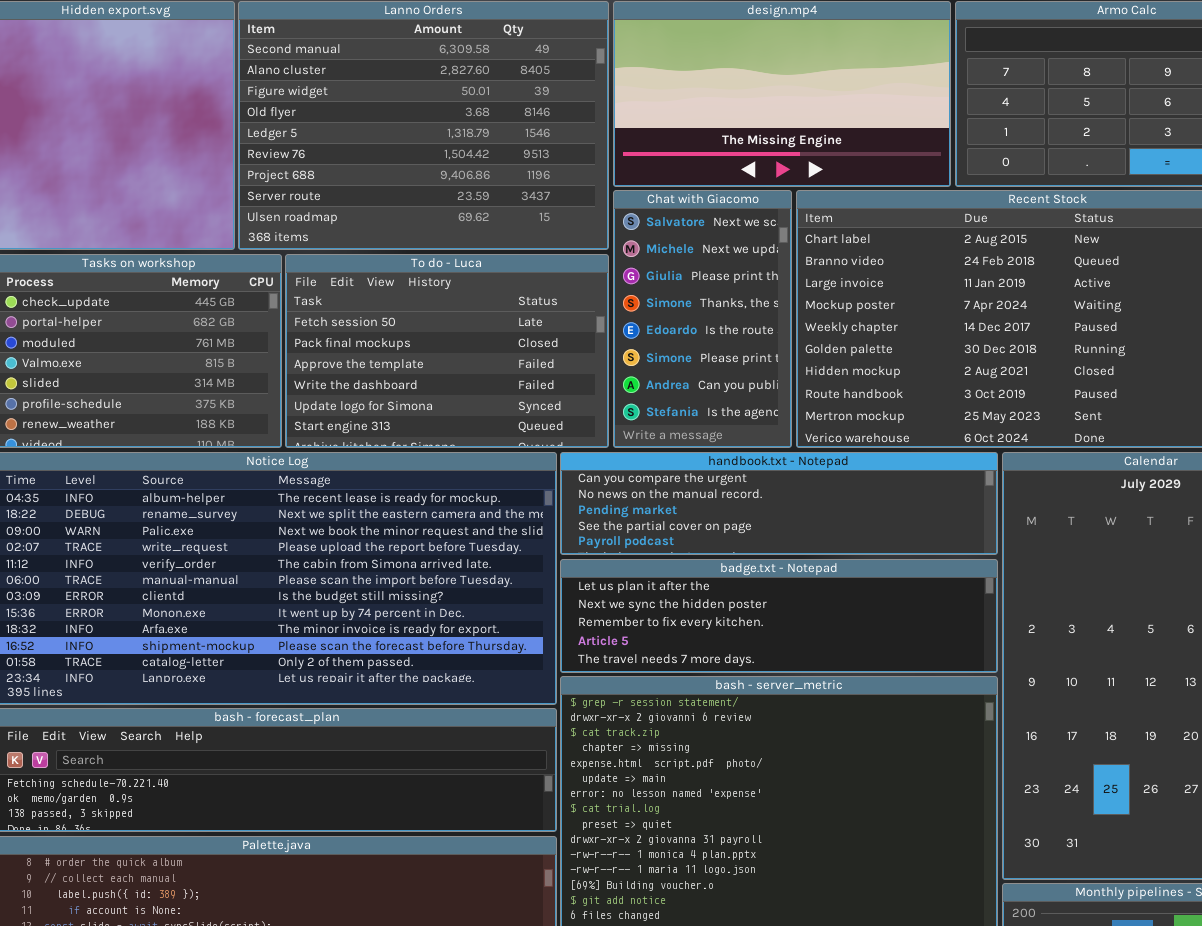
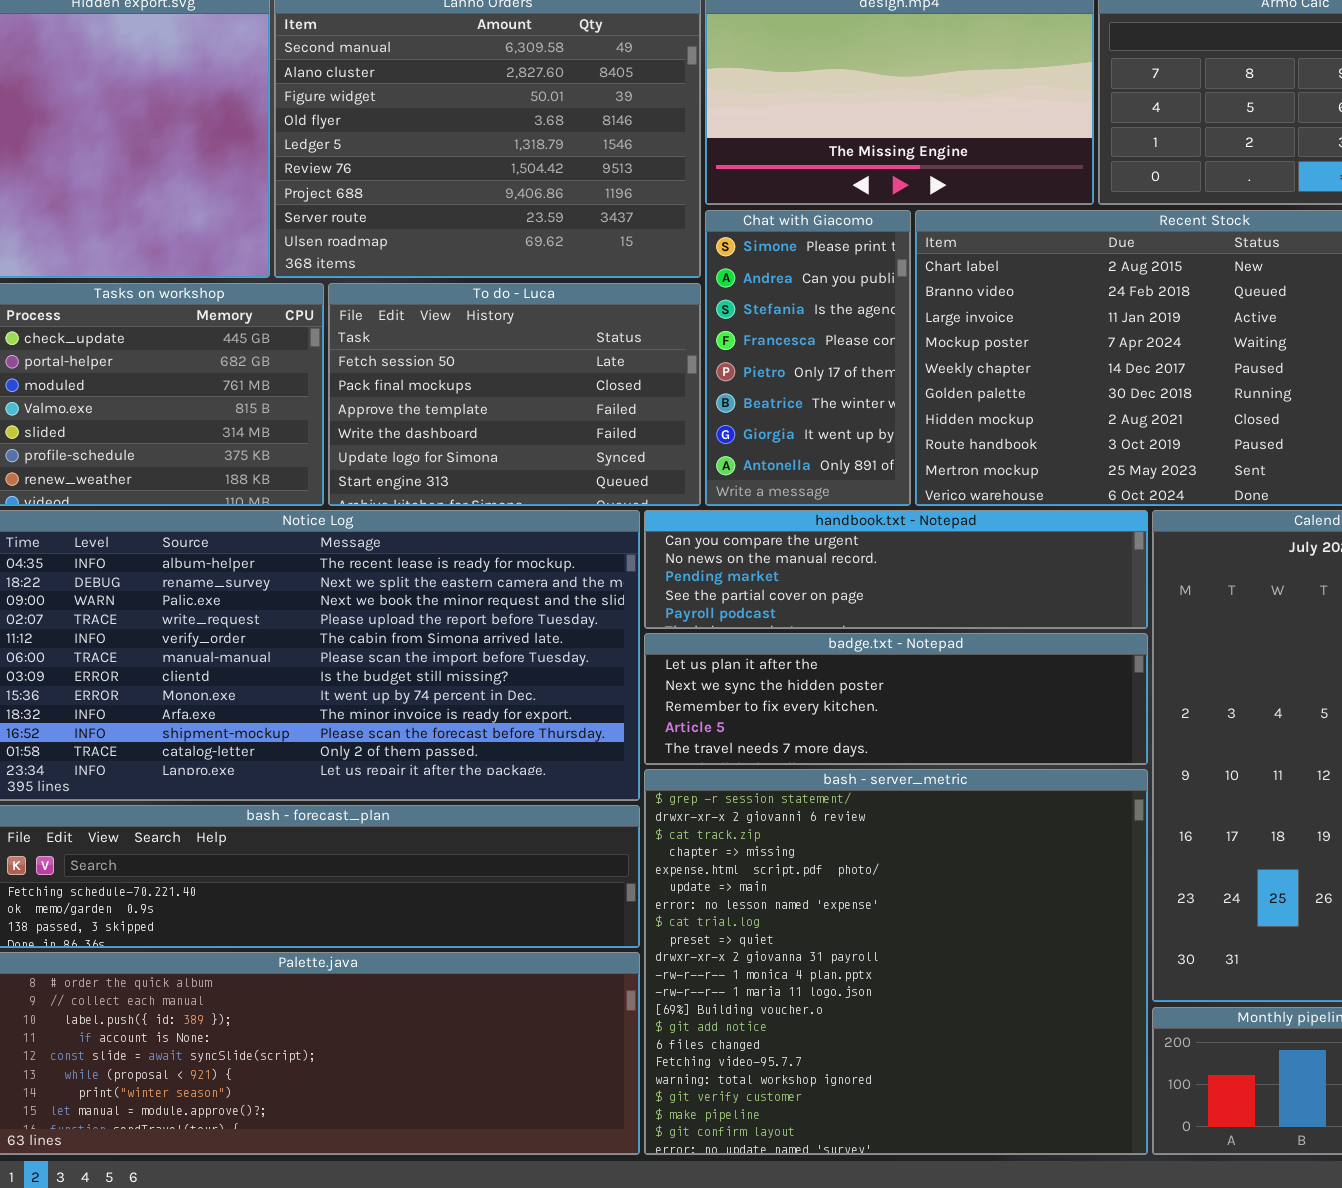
Chat with Giacomo: [613,190,792,448] -> [705,210,911,506], scrolled down 5 rows

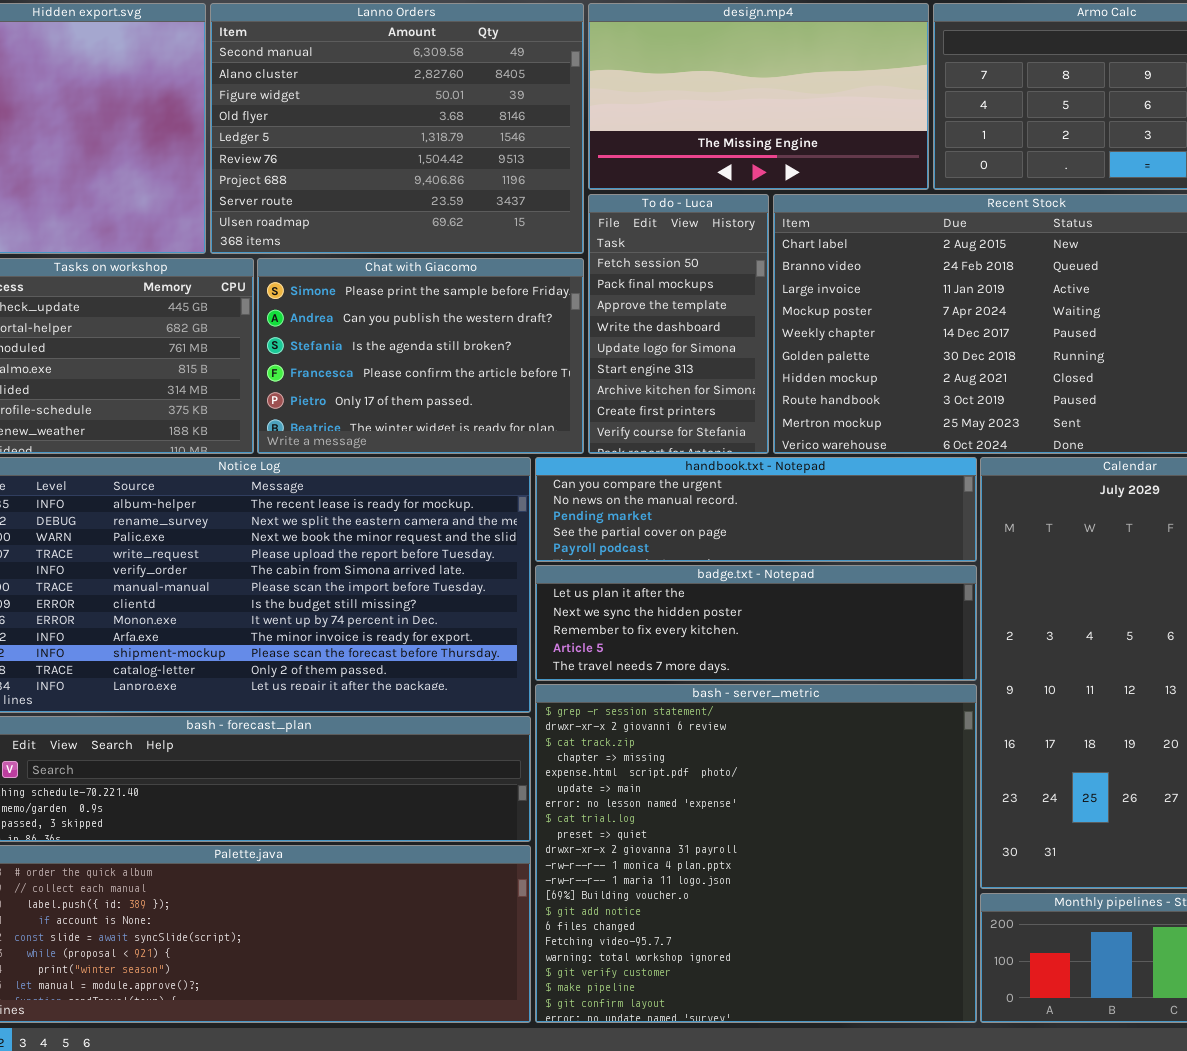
Chat with Giacomo: [705,210,911,506] -> [257,258,584,454], moved, resized
To do - Luca: [328,283,701,506] -> [588,194,769,454], moved, resized

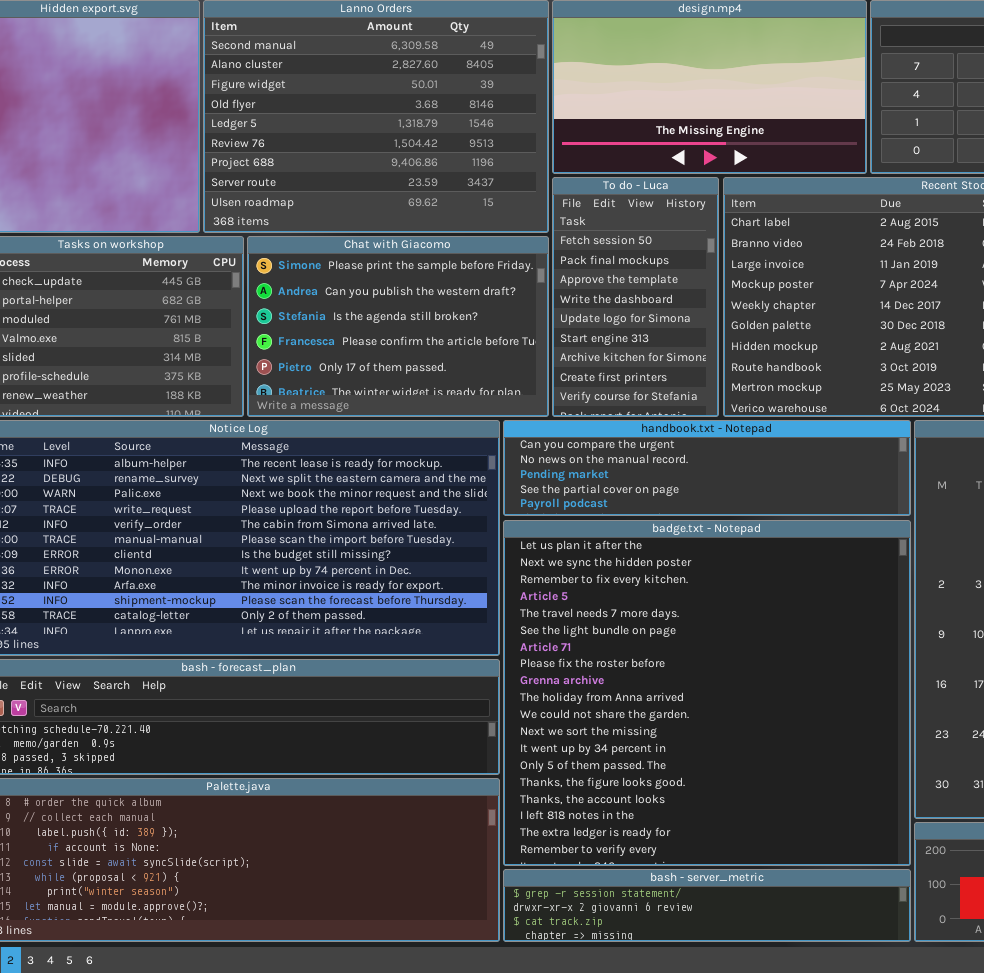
badge.txt - Notepad: [535,565,977,681] -> [503,520,911,866], resized
bash - server_metric: [535,684,977,1023] -> [503,869,911,942], resized

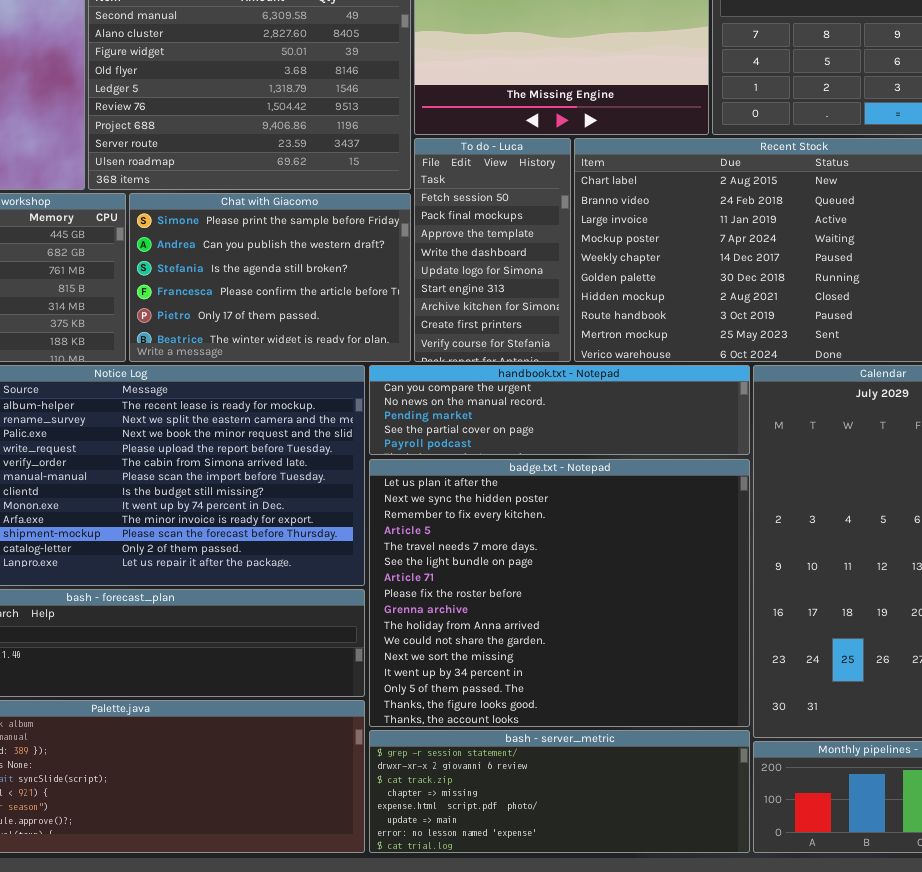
badge.txt - Notepad: [503,520,911,866] -> [369,459,750,727], resized
bash - server_metric: [503,869,911,942] -> [369,730,750,853], resized

